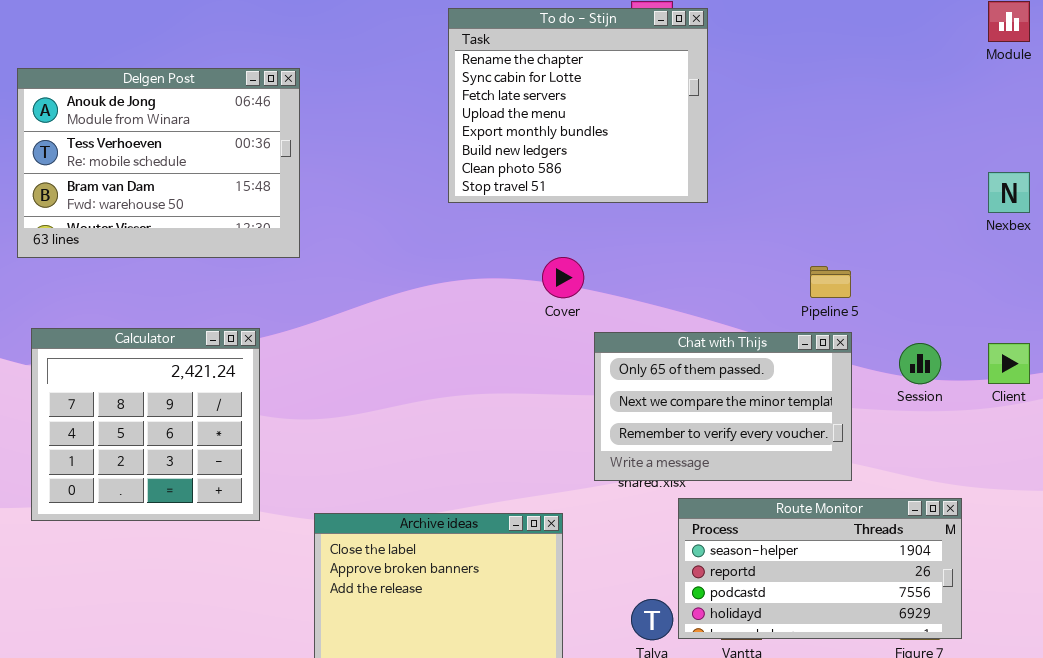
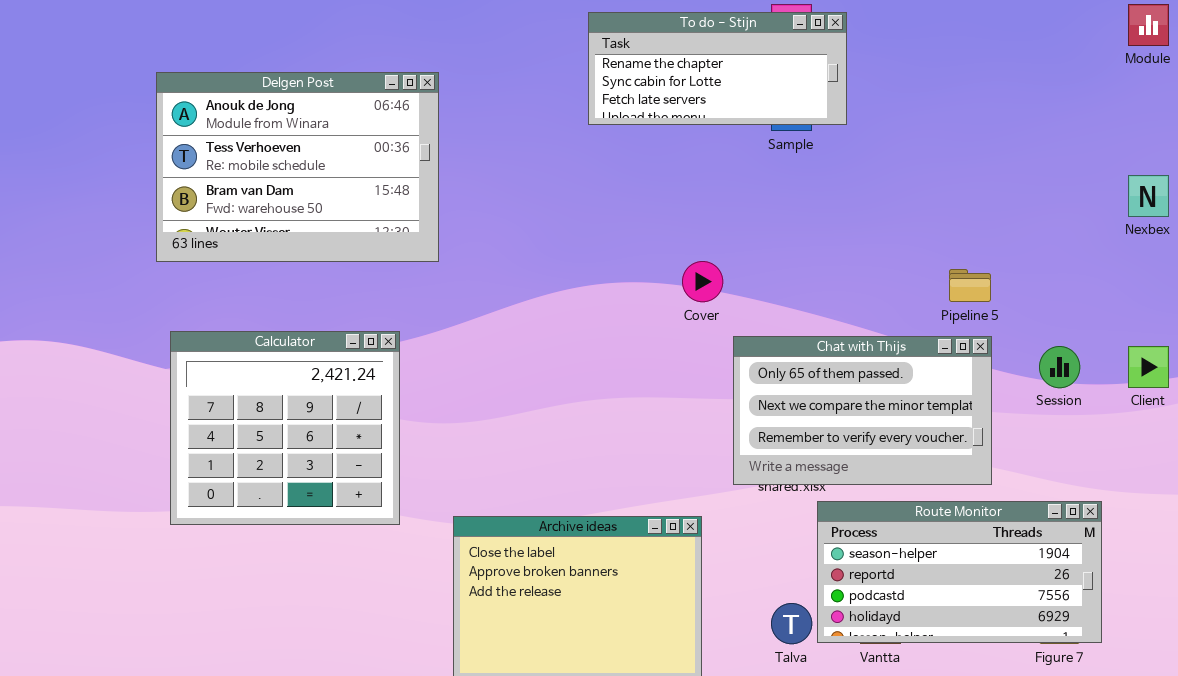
To do - Stijn: [448,8,708,203] -> [588,12,847,125], resized

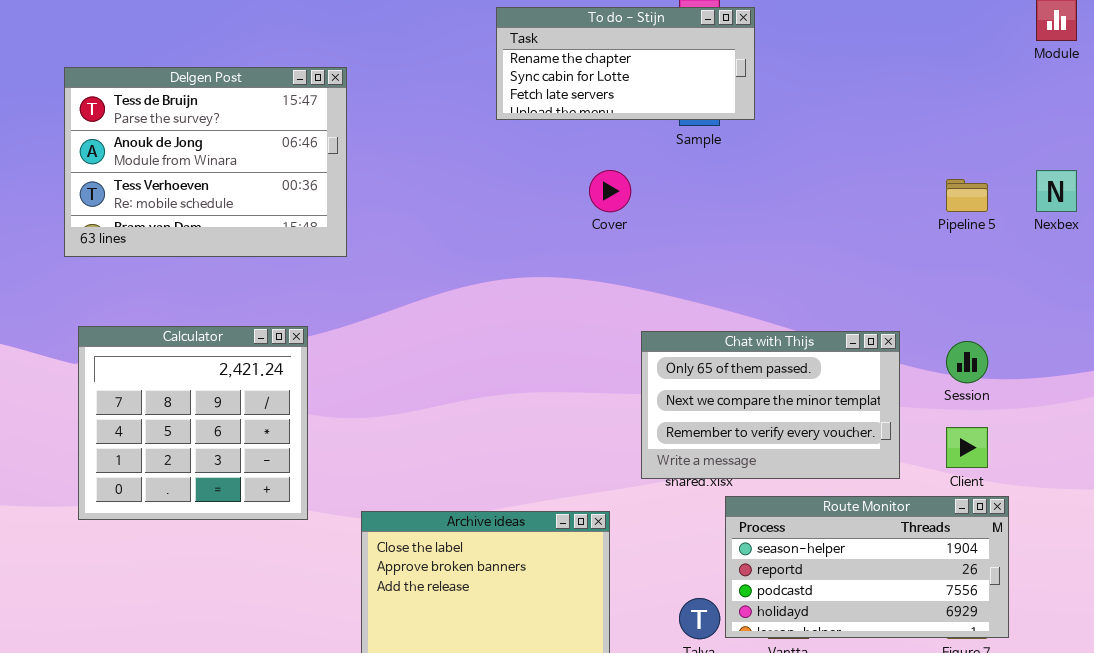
Delgen Post: [156,72,439,262] -> [64,67,347,257], scrolled up 1 row
Cover: [682,261,723,302] -> [589,170,631,212], moved
Pipeline 5: [949,269,991,302] -> [946,179,988,212], moved
Client: [1128,346,1169,388] -> [946,427,988,468], moved

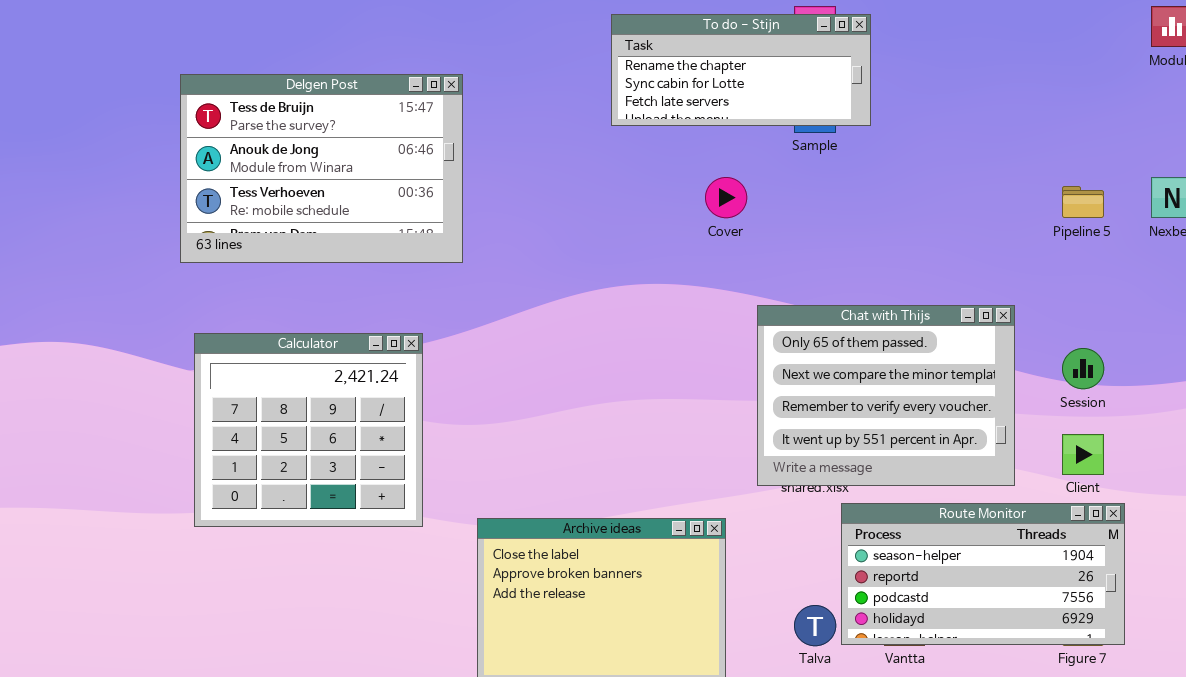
Chat with Thijs: [641,331,900,479] -> [757,305,1015,486], resized

